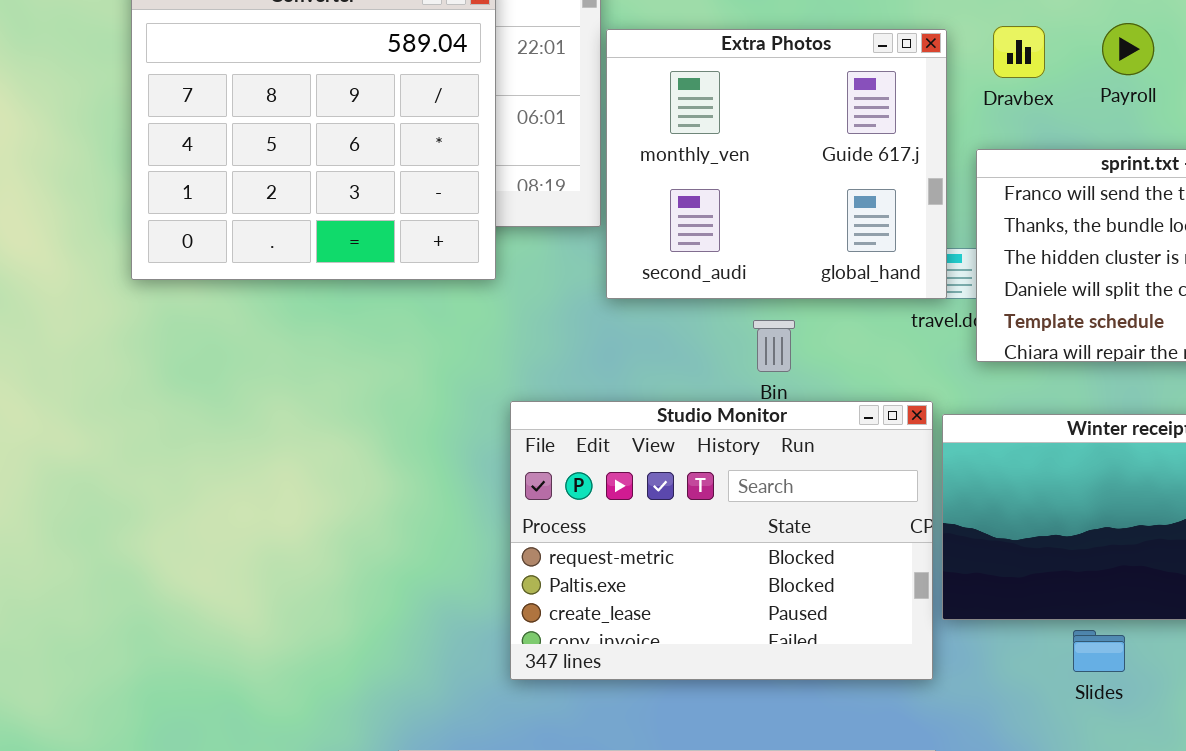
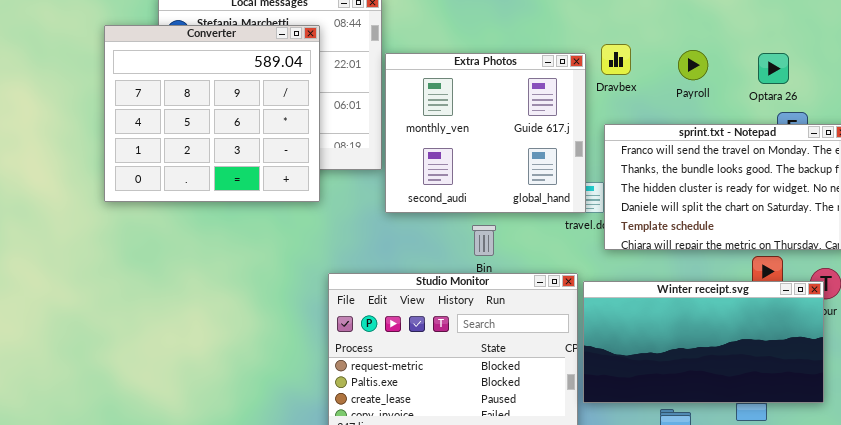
Dravbex: [993,26,1045,78] -> [601,44,631,75], moved

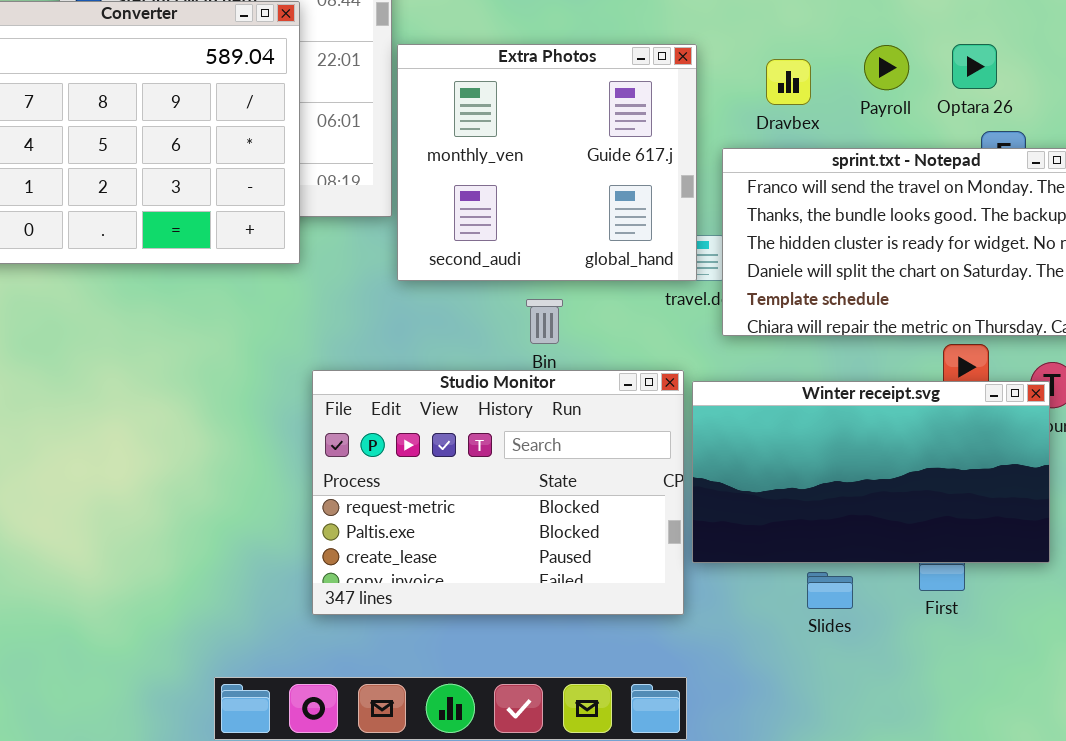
Dravbex: [601,44,631,75] -> [766,59,811,105], moved
Payroll: [678,50,708,80] -> [864,45,909,90], moved

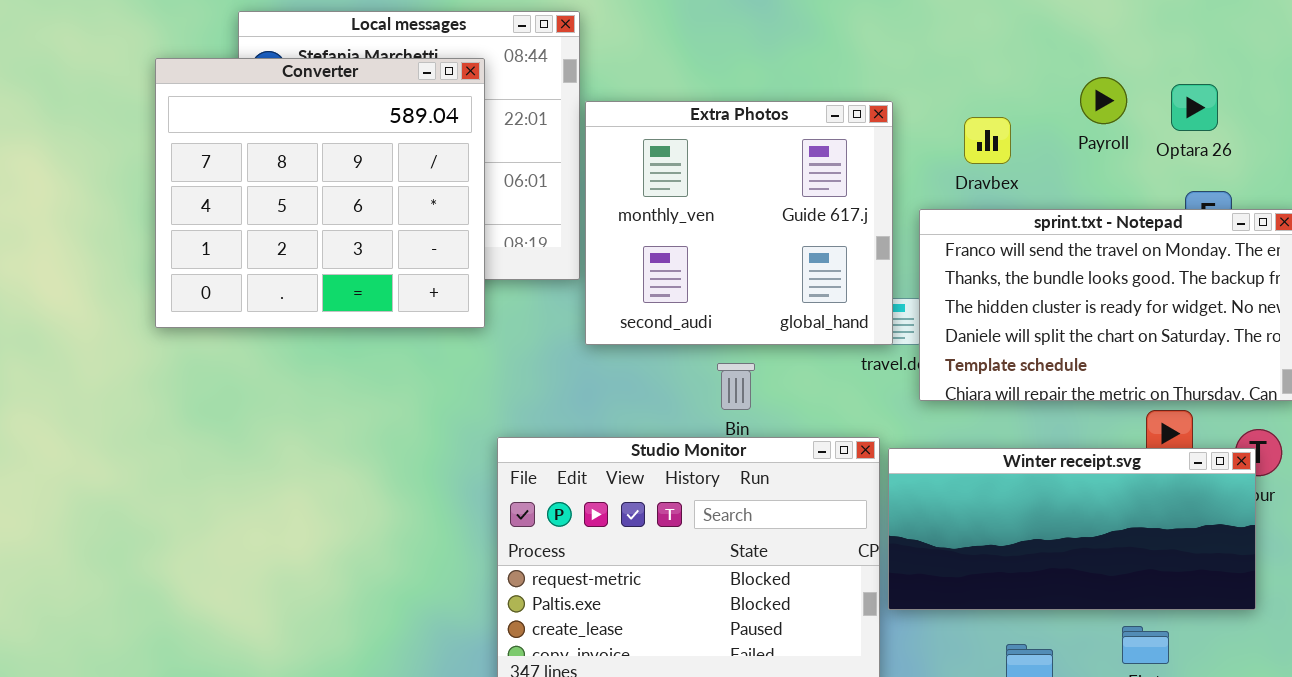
Optara 26: [952,44,997,89] -> [1171,84,1218,131], moved
Payroll: [864,45,909,90] -> [1080,77,1127,124], moved
Winter receipt.svg: [692,381,1050,563] -> [888,448,1256,610], resized

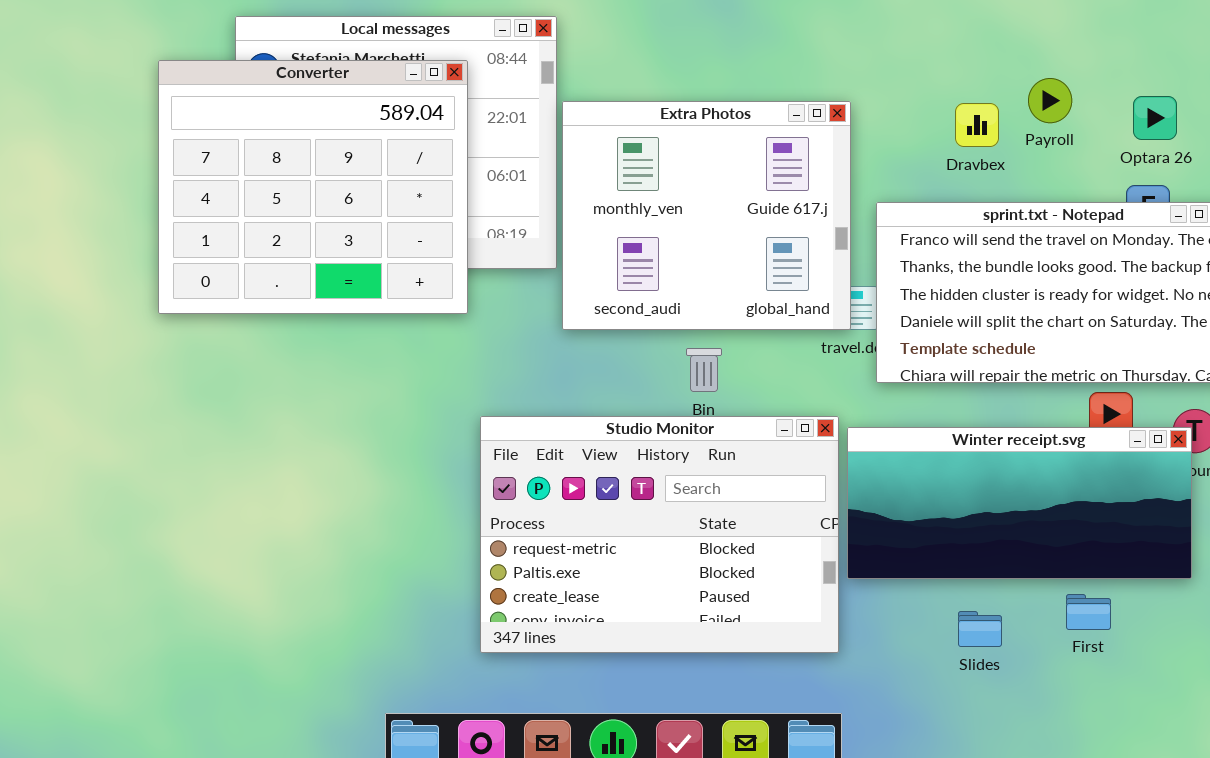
Optara 26: [1171,84,1218,131] -> [1133,96,1177,140], moved
Dravbex: [964,117,1011,164] -> [955,103,999,147], moved

